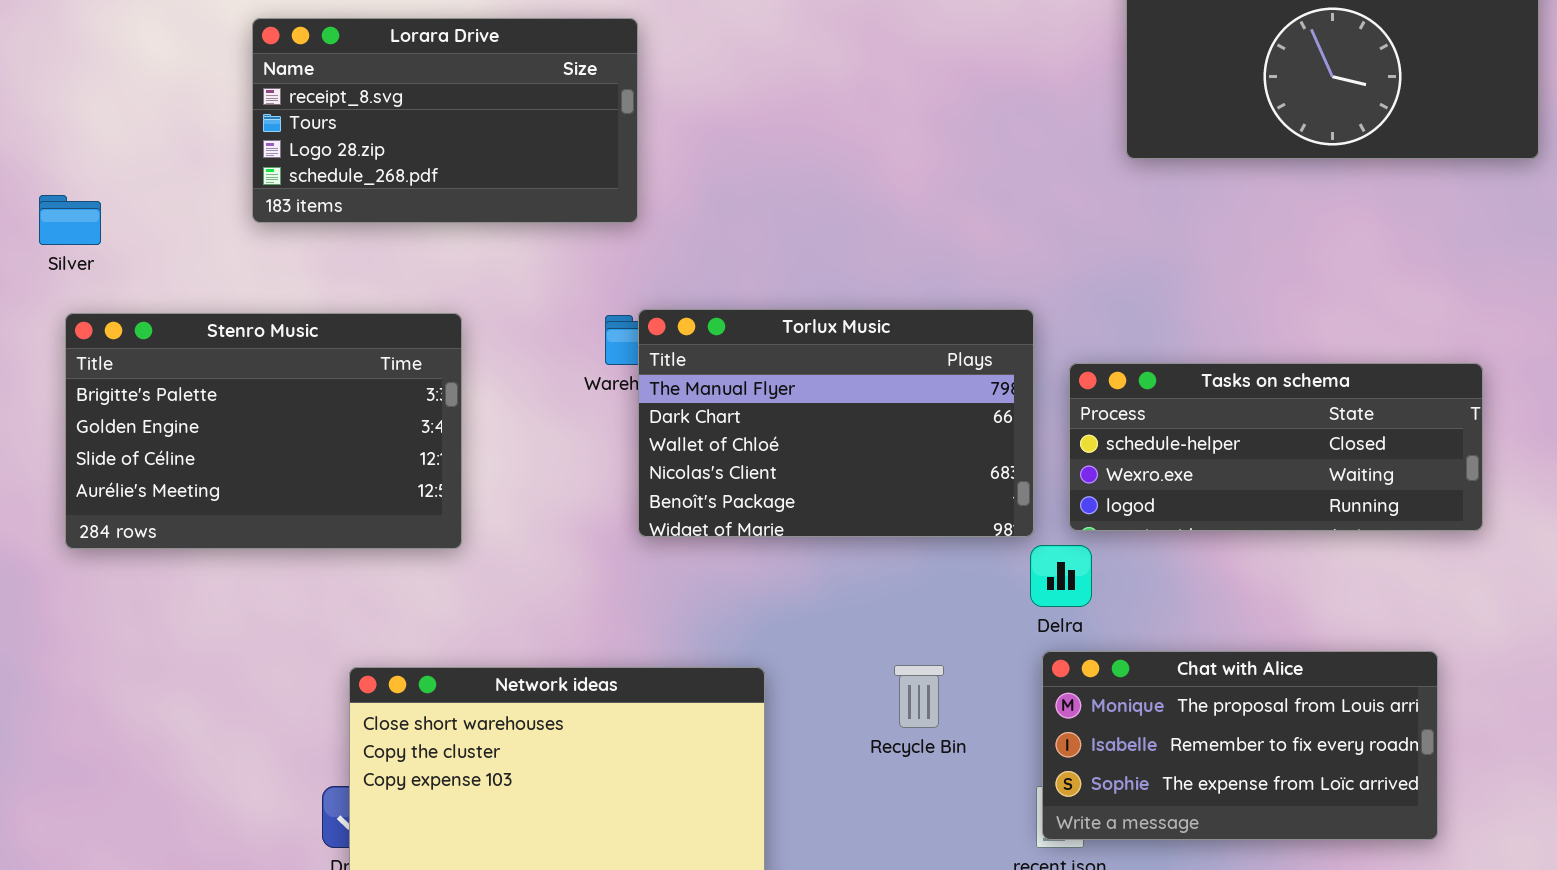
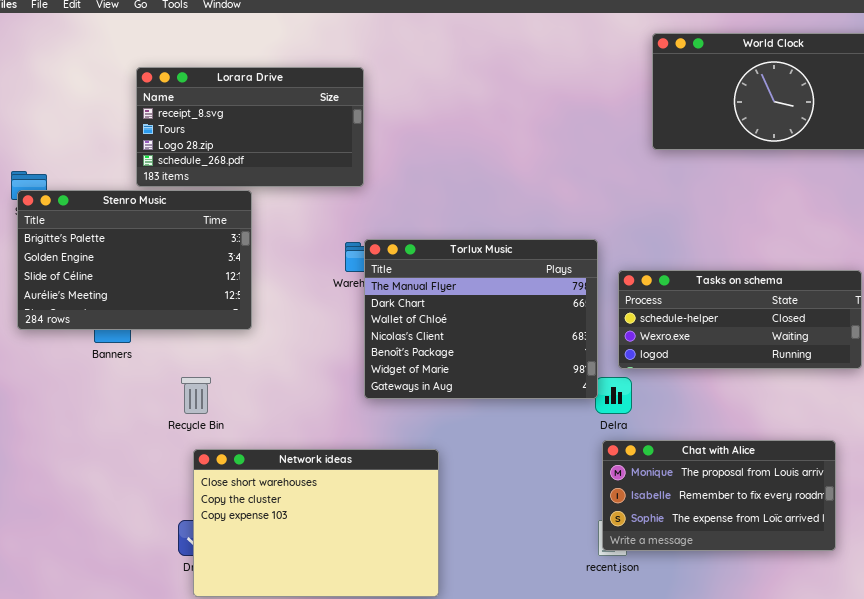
Torlux Music: [638,309,1034,537] -> [364,239,598,399], resized
Stenro Music: [65,313,462,549] -> [17,190,252,330], moved
Recycle Bin: [894,665,944,728] -> [181,377,211,414], moved

